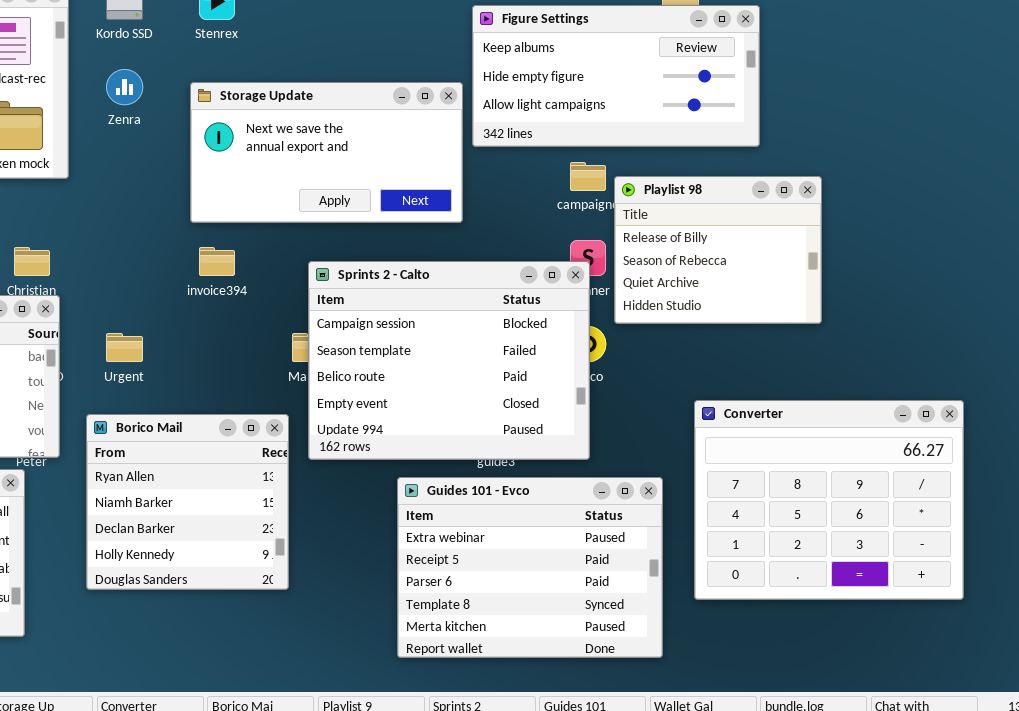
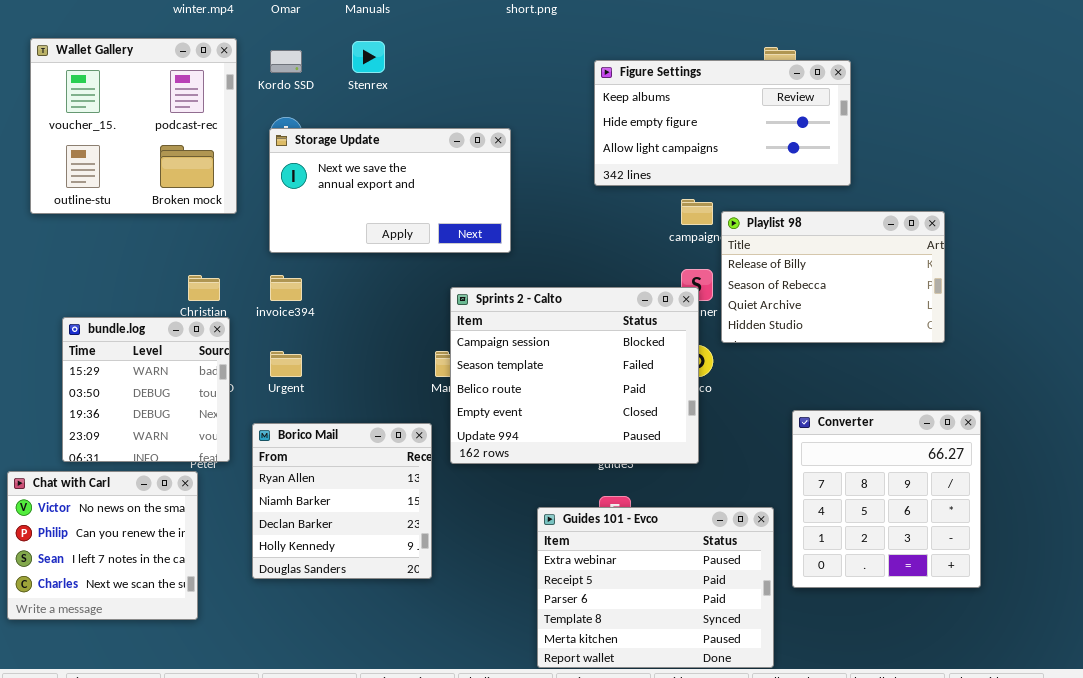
Storage Update: [190,82,463,223] -> [269,128,511,253], moved
Playlist 98: [614,176,822,324] -> [721,211,945,343], resized
invoice394: [199,247,235,276] -> [270,275,302,301], moved
Converter: [694,400,964,600] -> [792,410,981,588], resized
Guides 101 - Evco: [397,477,663,658] -> [537,507,774,668], moved

